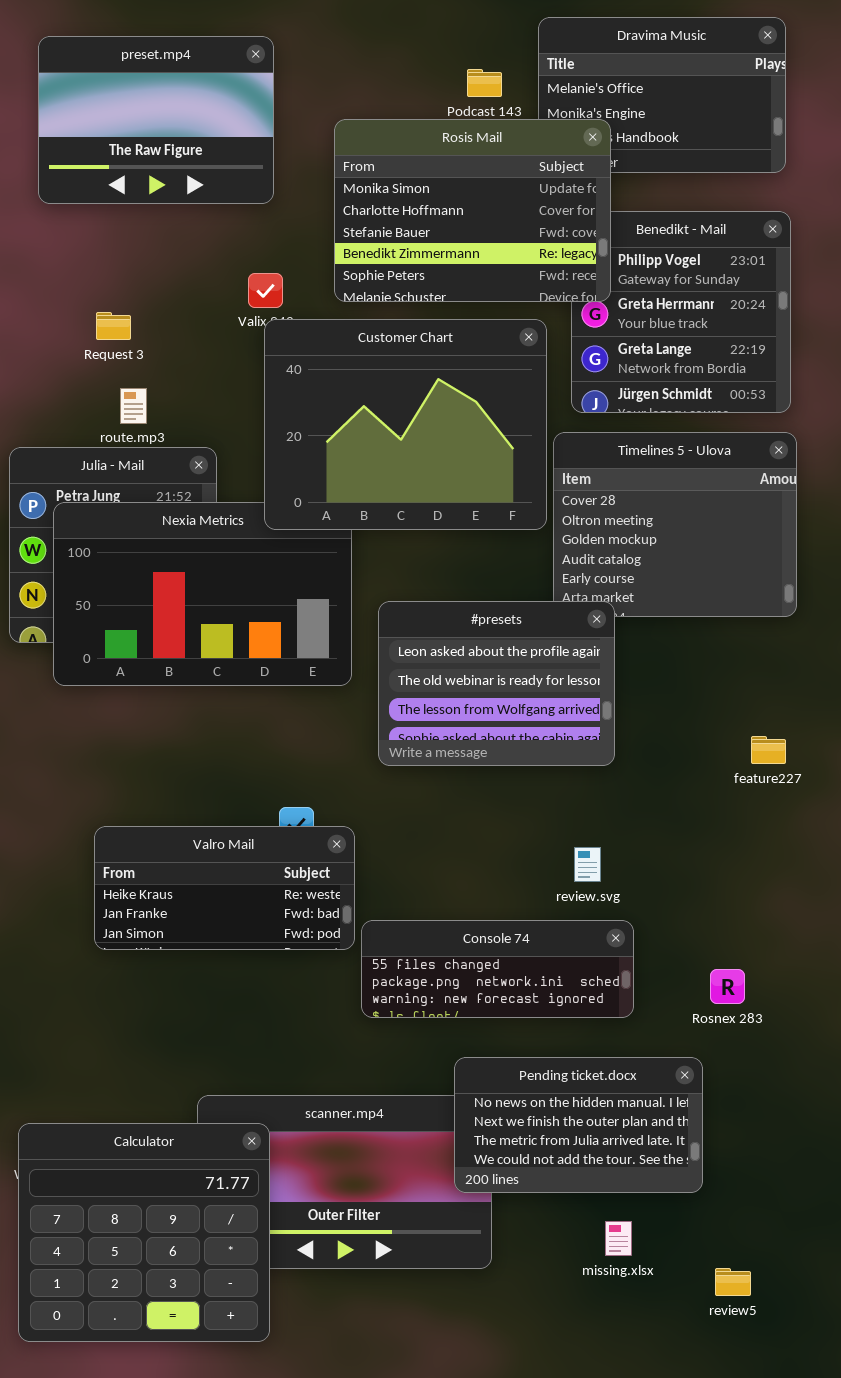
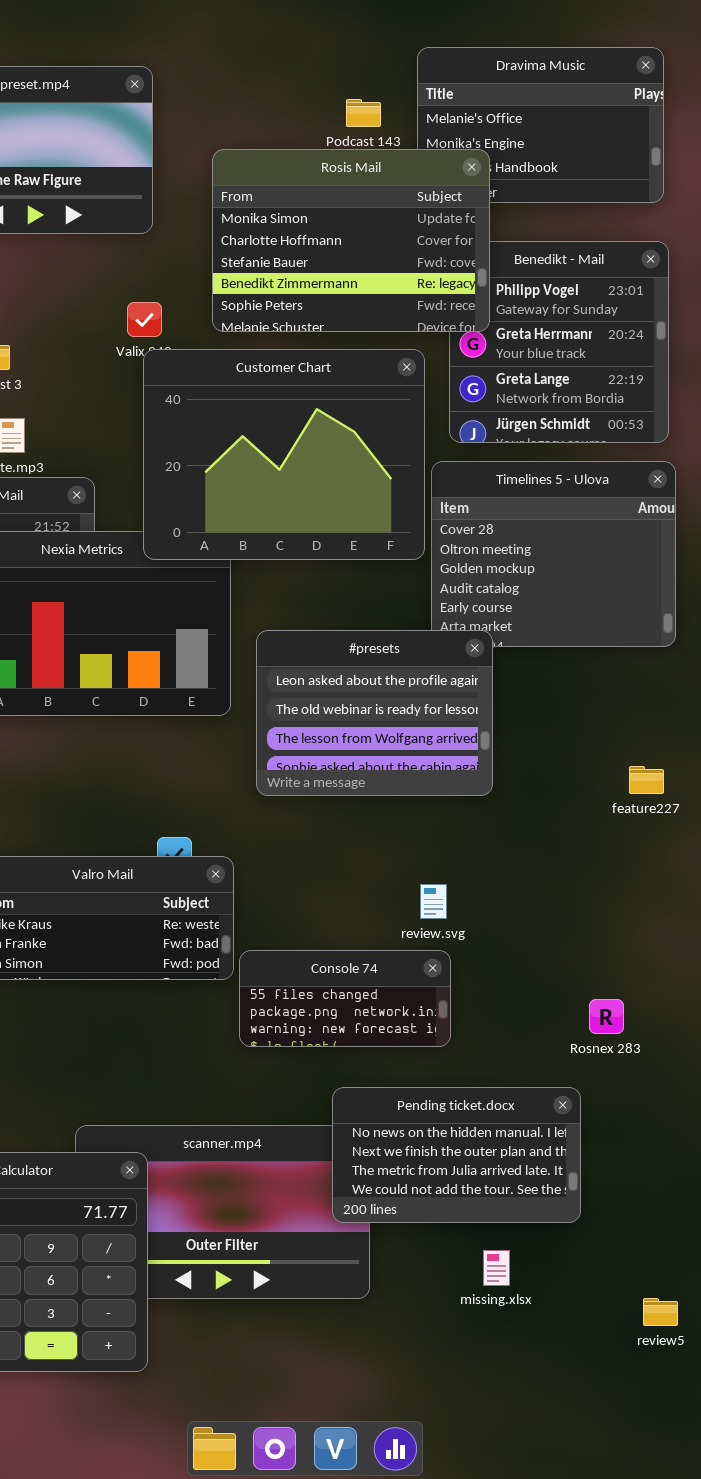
review.svg: [574,847,601,882] -> [420,884,447,919], moved
Console 74: [361,920,634,1018] -> [239,950,451,1047], resized
review5: [715,1268,751,1296] -> [643,1298,678,1326], moved

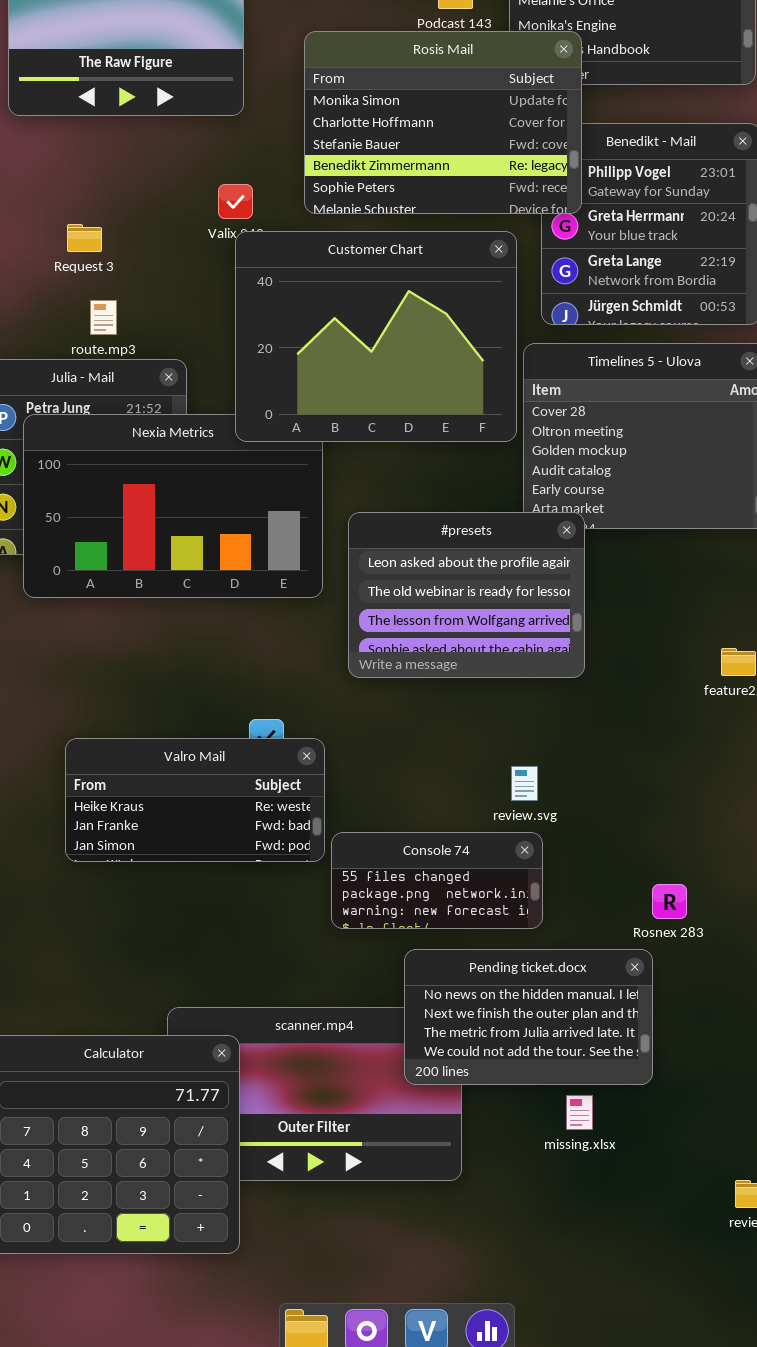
Rosnex 283: [589,999,624,1034] -> [652,884,687,919], moved
Pending ticket.docx: [332,1087,581,1223] -> [404,949,653,1085], moved
missing.xlsx: [483,1250,510,1286] -> [566,1095,593,1130], moved

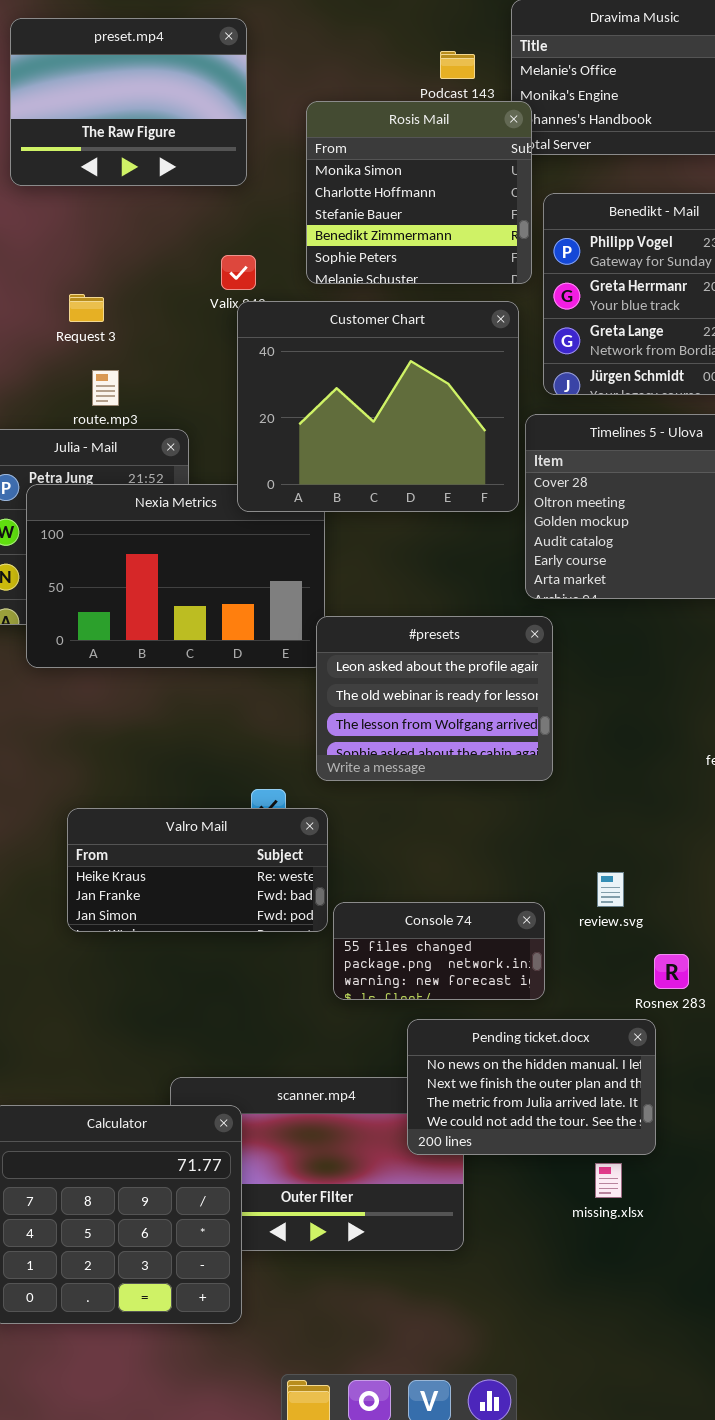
Rosis Mail: [304,31,582,214] -> [306,101,532,284], resized
#presets: [348,512,585,678] -> [316,616,553,781], moved
review.svg: [511,766,538,801] -> [597,872,624,907], moved
missing.xlsx: [566,1095,593,1130] -> [595,1163,622,1198], moved

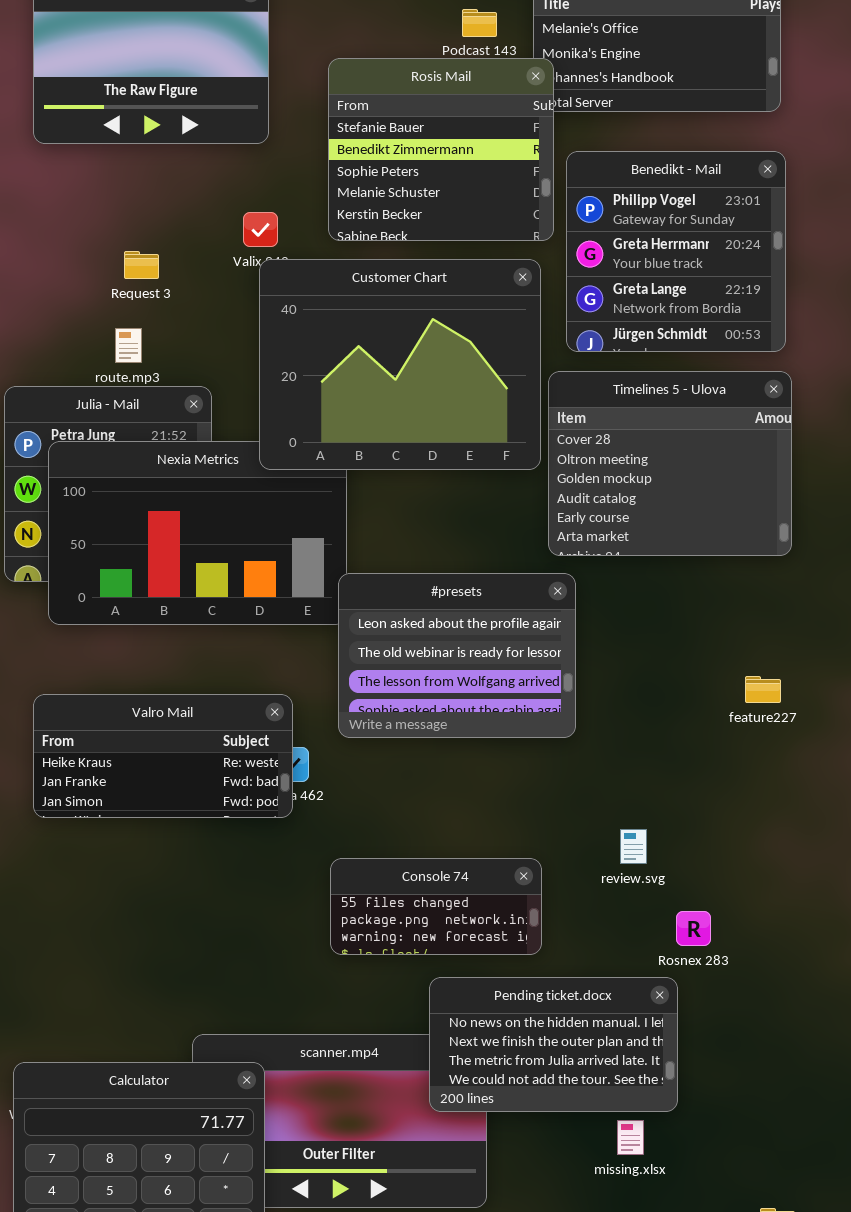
Rosis Mail: [306,101,532,284] -> [328,58,554,241], scrolled down 2 rows
Request 3: [69,294,104,322] -> [124,251,159,279], moved
Valro Mail: [67,808,328,932] -> [33,694,293,818], moved
Console 74: [333,902,545,1000] -> [330,858,542,955], moved

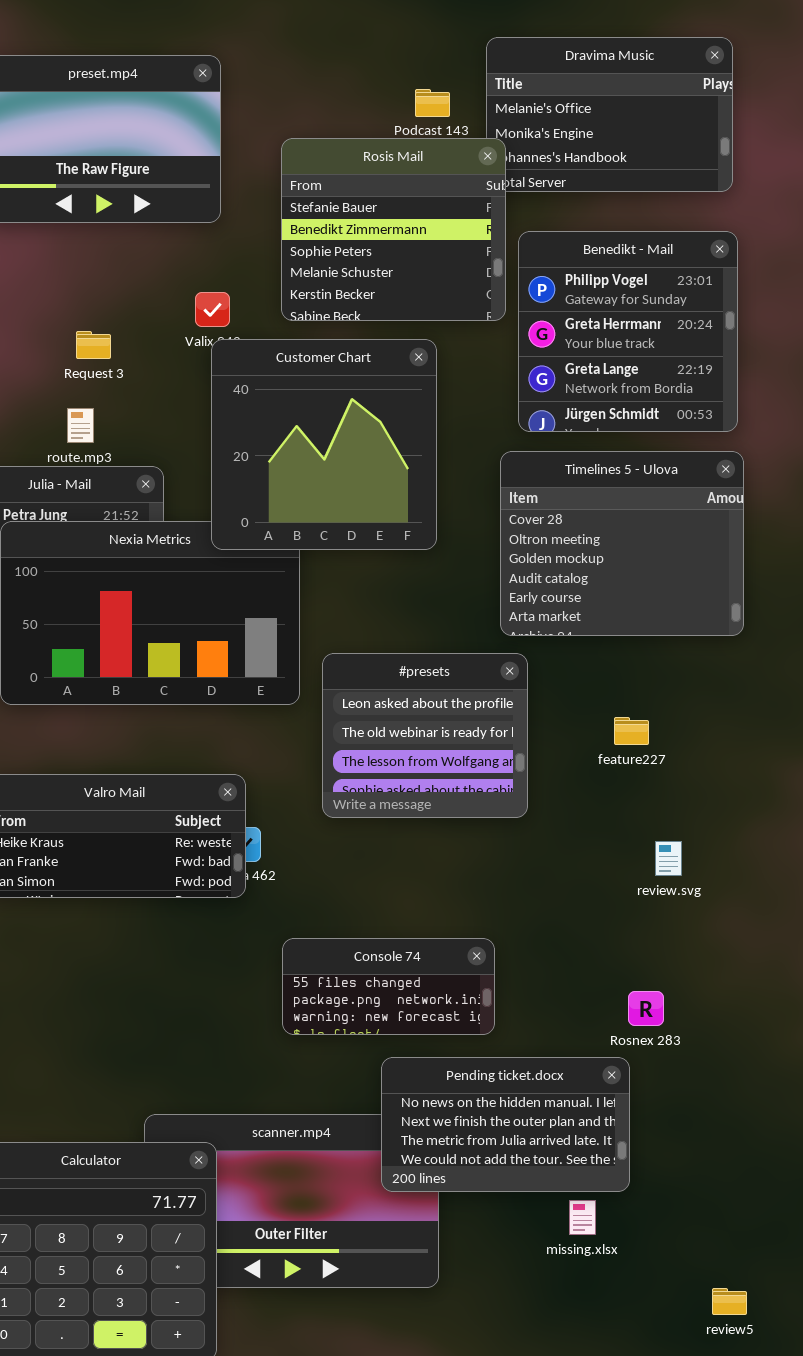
Customer Chart: [259,259,541,470] -> [211,339,437,550], resized
#presets: [338,573,576,738] -> [322,653,528,818], resized
feature227: [745,676,781,703] -> [614,717,649,745], moved
review.svg: [620,829,647,864] -> [655,841,682,876], moved

